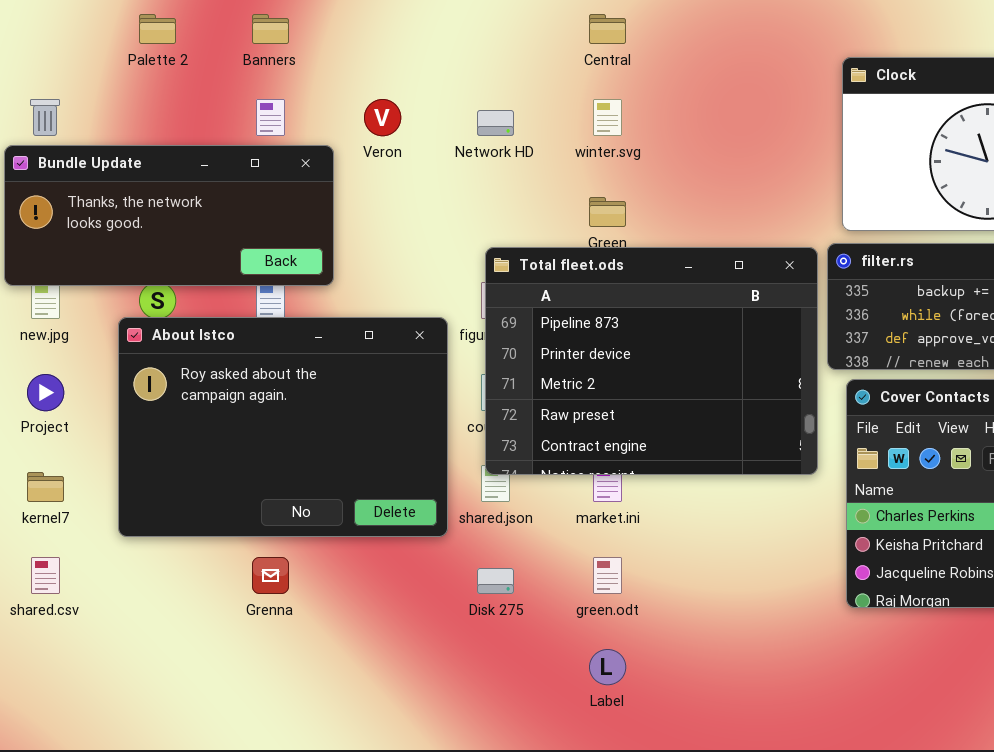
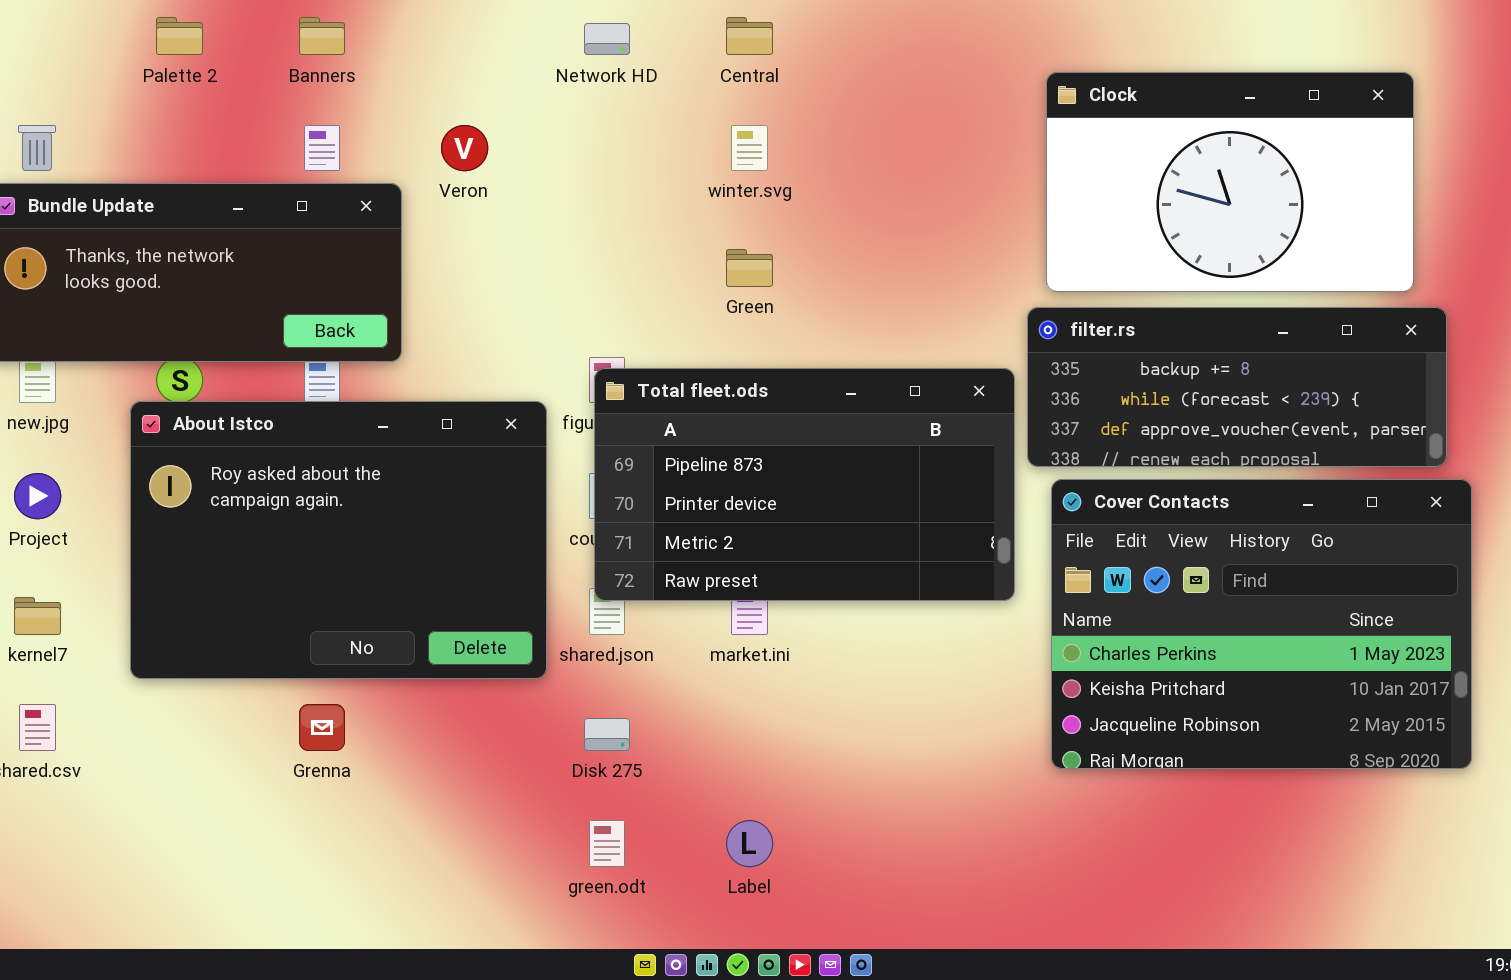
Network HD: [477,110,514,136] -> [584,23,630,55], moved
Total fleet.ods: [485,247,818,475] -> [594,368,1015,601], resized
green.odt: [593,557,622,594] -> [589,820,625,867], moved

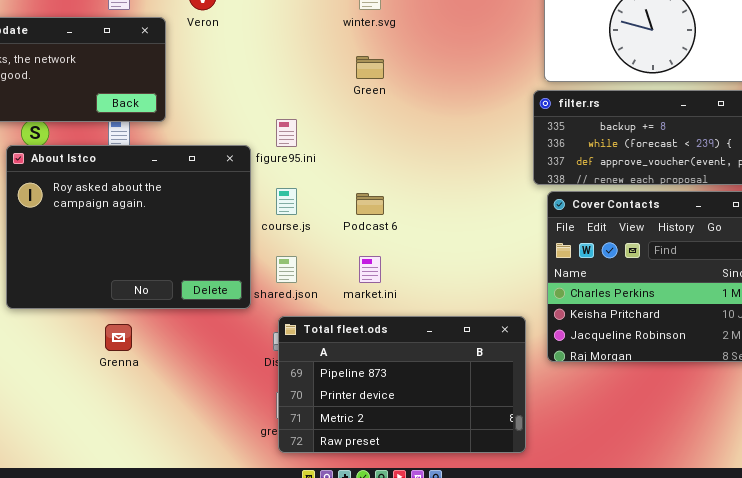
Total fleet.ods: [594,368,1015,601] -> [278,316,526,453], moved

